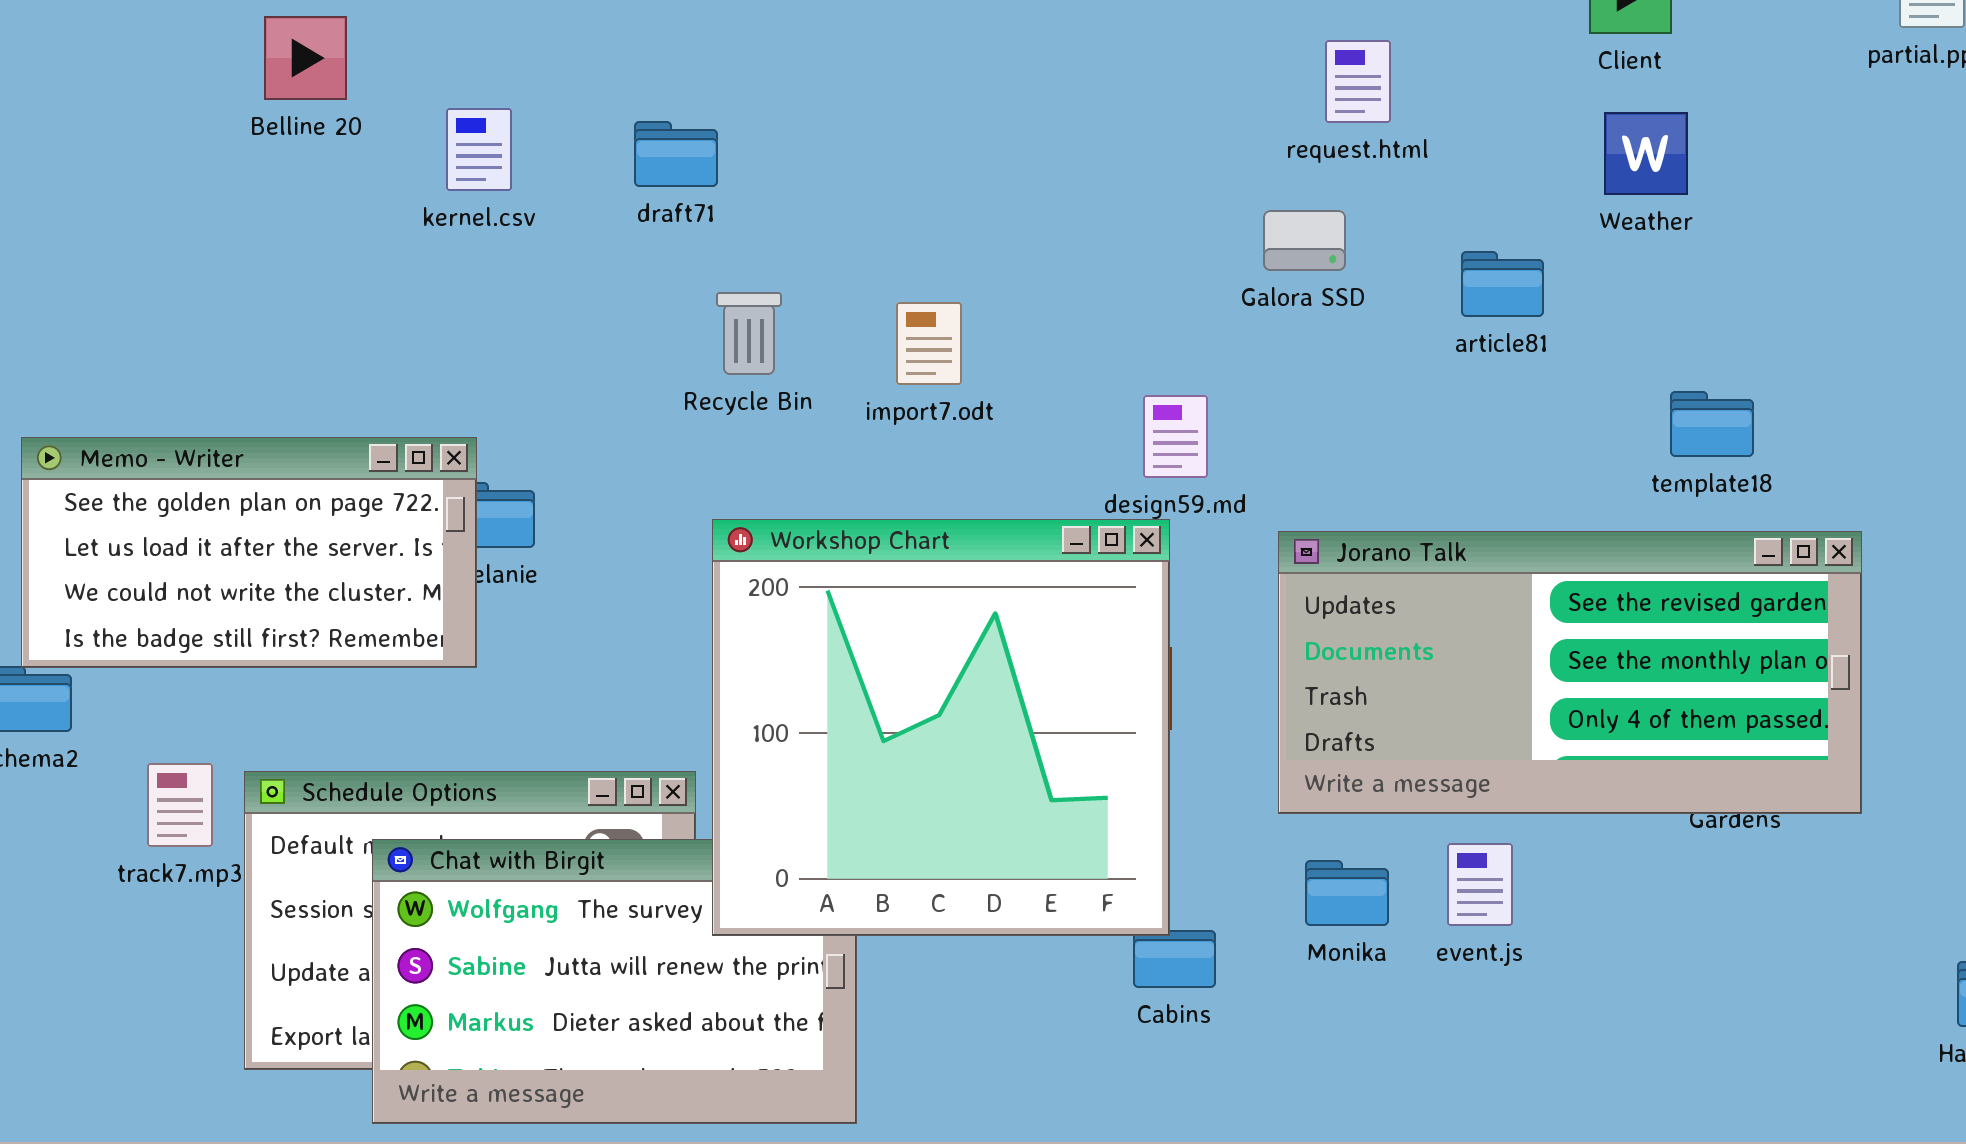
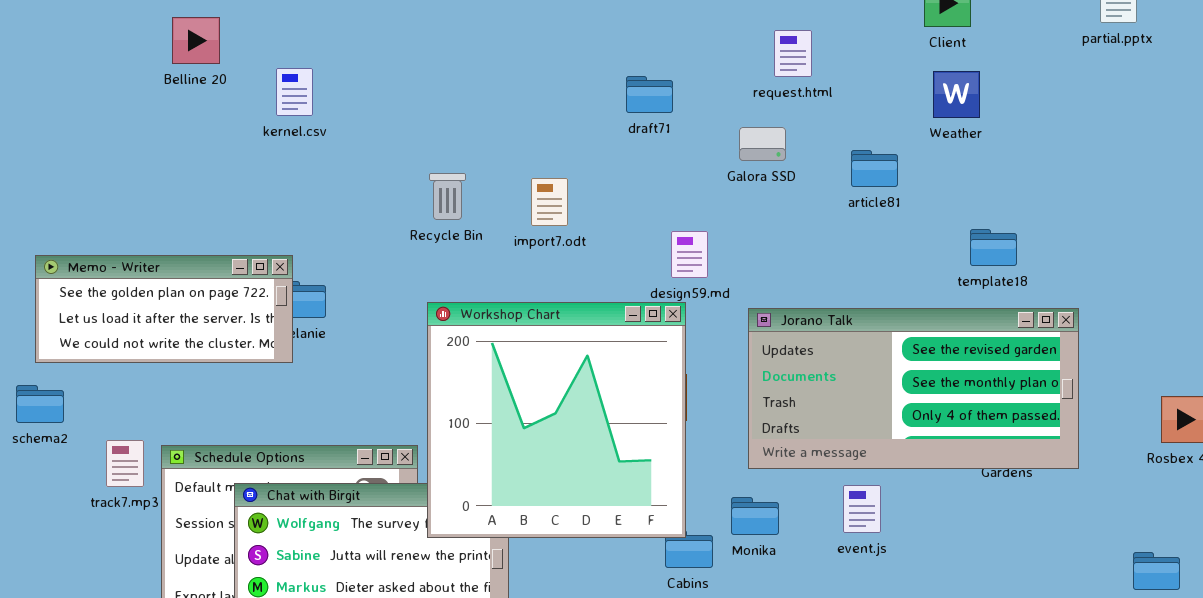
draft71: [634,121,718,187] -> [626,76,673,113], moved
Memo - Writer: [21,437,477,668] -> [35,255,293,363], resized
Monika: [1305,860,1389,926] -> [731,497,779,535], moved

